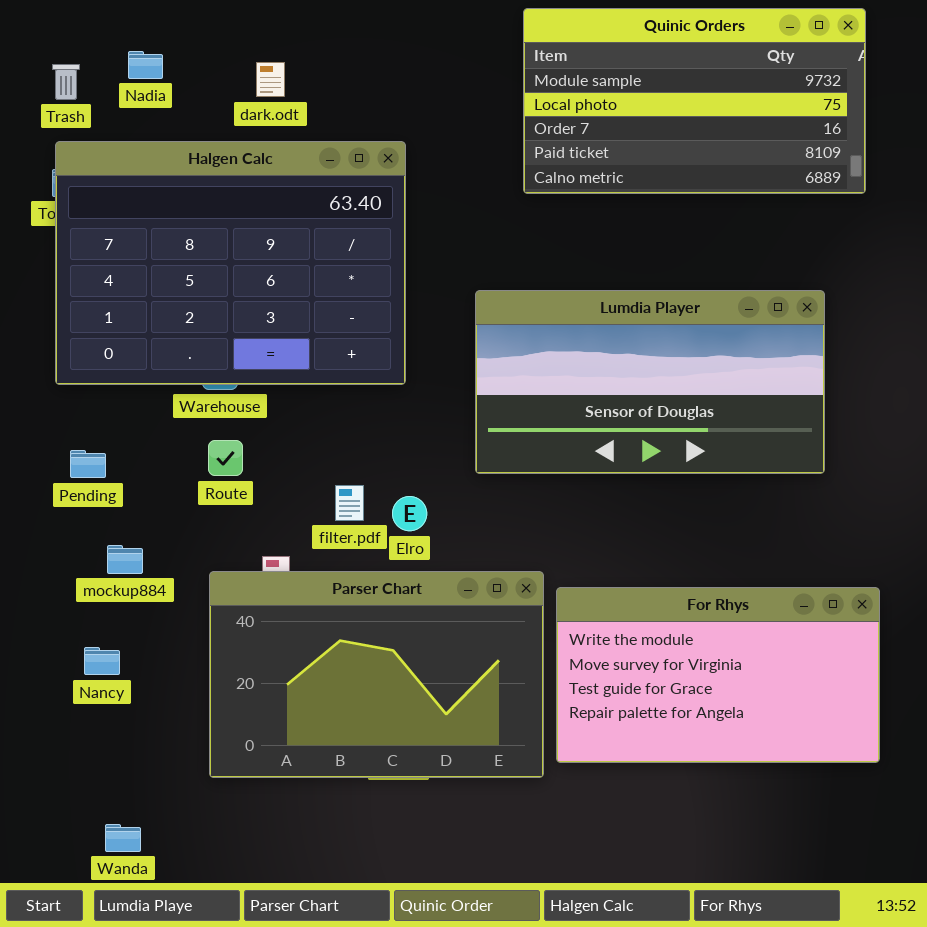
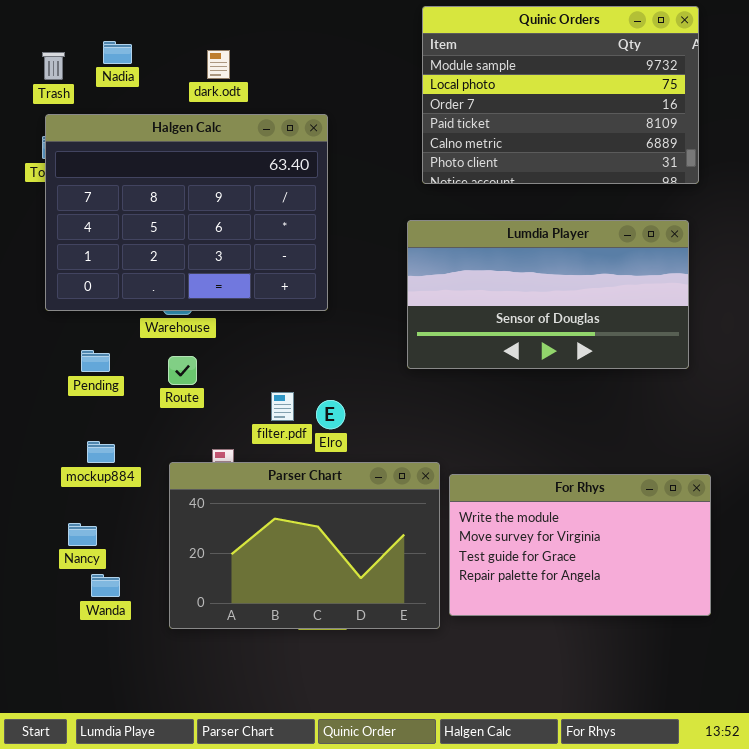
Quinic Orders: [523,8,866,194] -> [422,6,699,184], resized
Lumdia Player: [475,290,825,474] -> [407,220,689,369], moved
Pending: [70,450,106,478] -> [81,350,110,372], moved
Wanda: [105,824,141,852] -> [91,574,120,597], moved

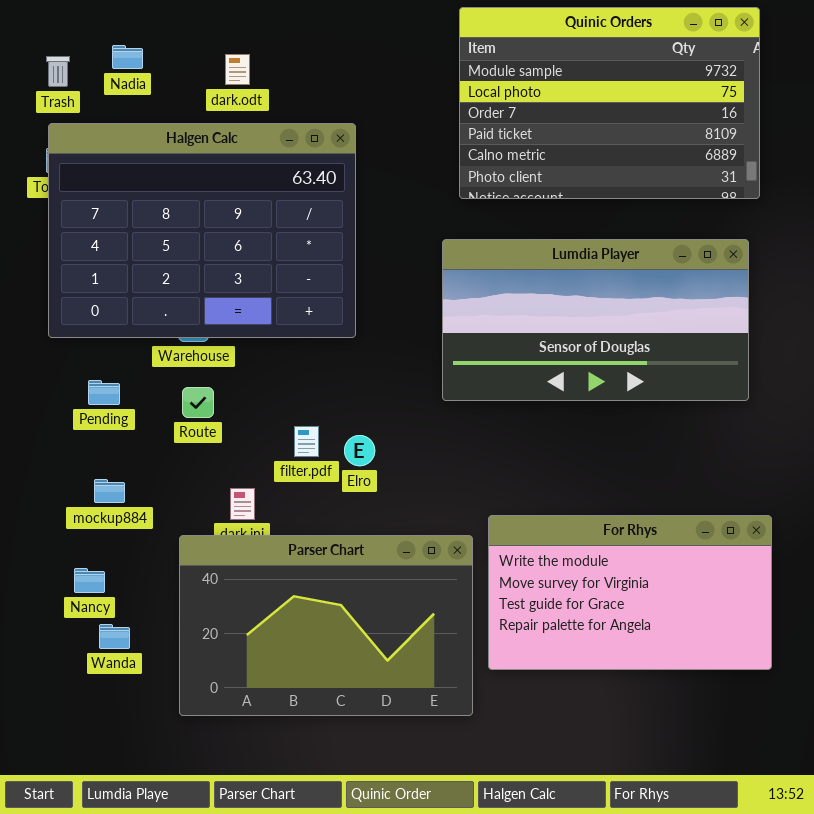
Parser Chart: [169,462,440,629] -> [179,535,473,716], moved

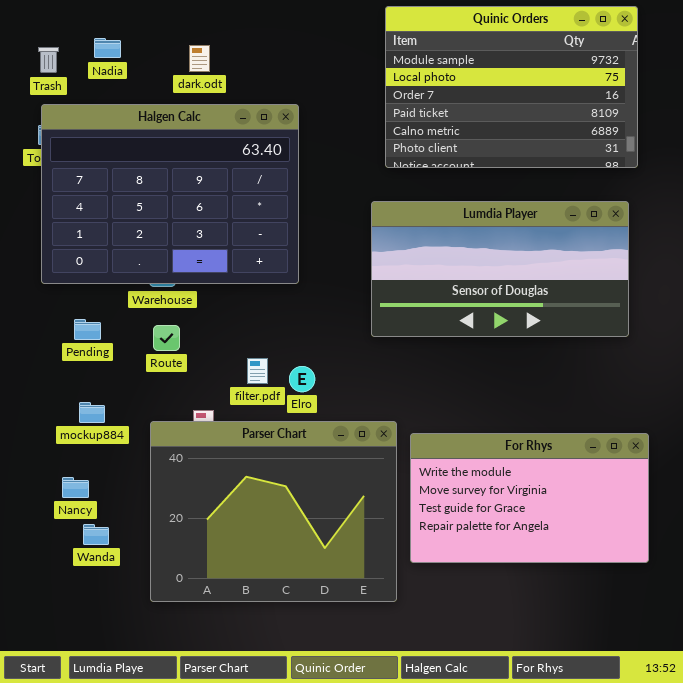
Parser Chart: [179,535,473,716] -> [150,421,397,602], resized

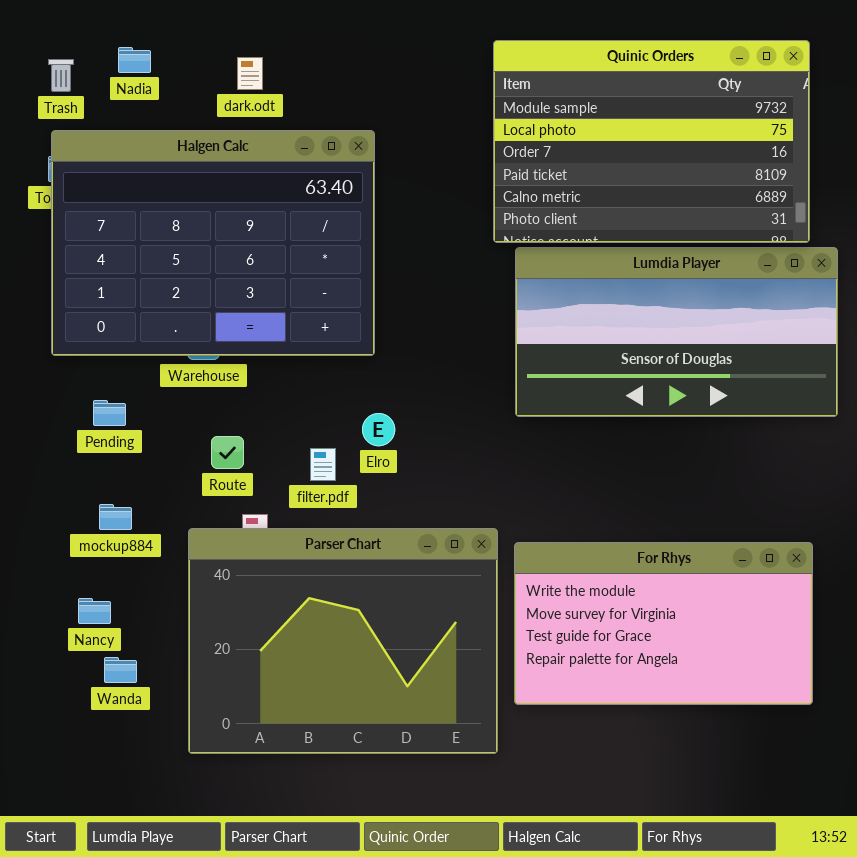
Quinic Orders: [385,6,638,168] -> [493,40,810,243], moved
Lumdia Player: [371,201,629,337] -> [515,247,838,417], moved
Route: [153,325,180,351] -> [211,436,244,469], moved
Elro: [289,366,315,392] -> [362,413,395,446], moved

